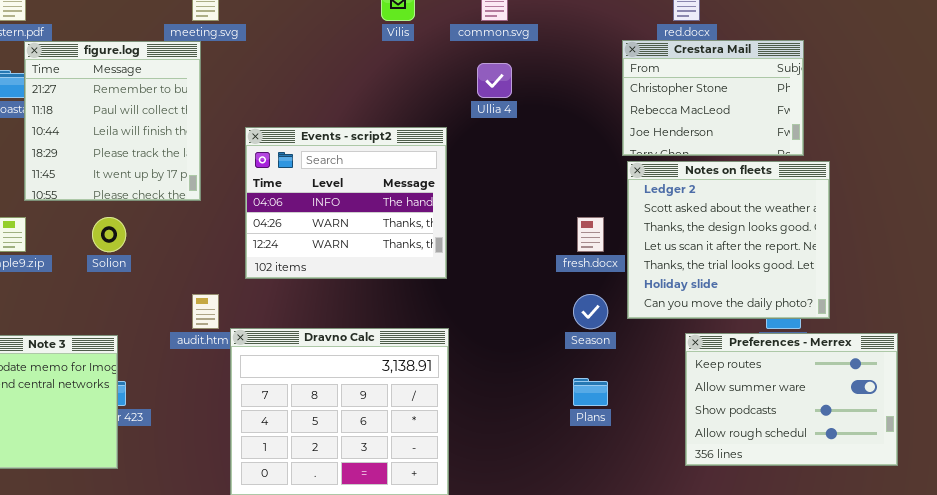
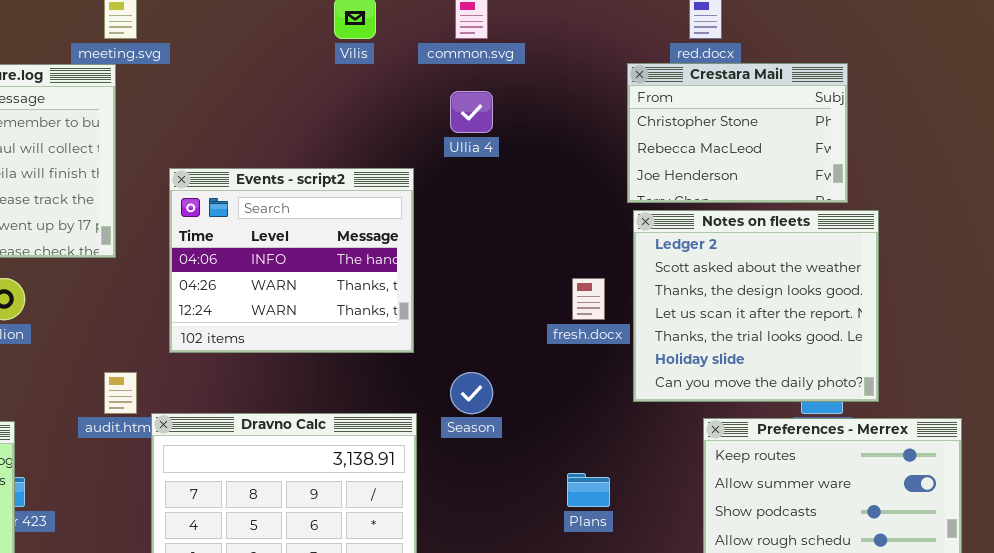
Season: [573,294,608,329] -> [450,372,493,414], moved

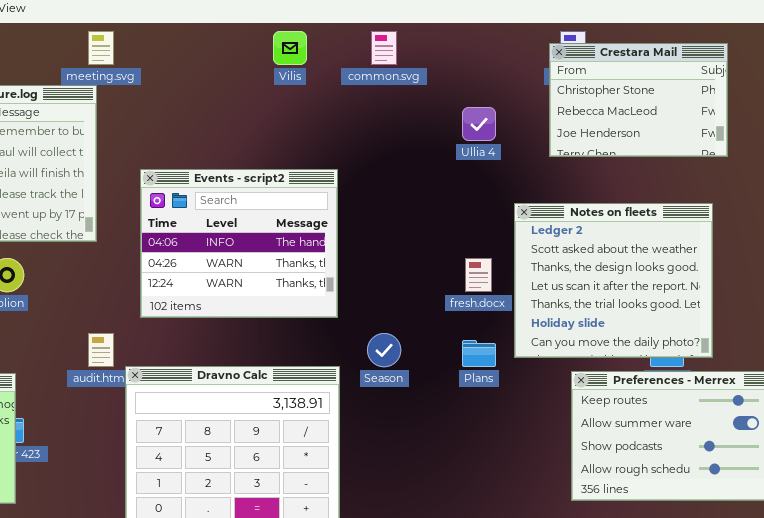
Crestara Mail: [627,63,848,203] -> [549,43,728,157], moved
Ullia 4: [450,91,493,133] -> [462,107,496,141], moved
Plans: [567,473,610,507] -> [462,340,496,367], moved

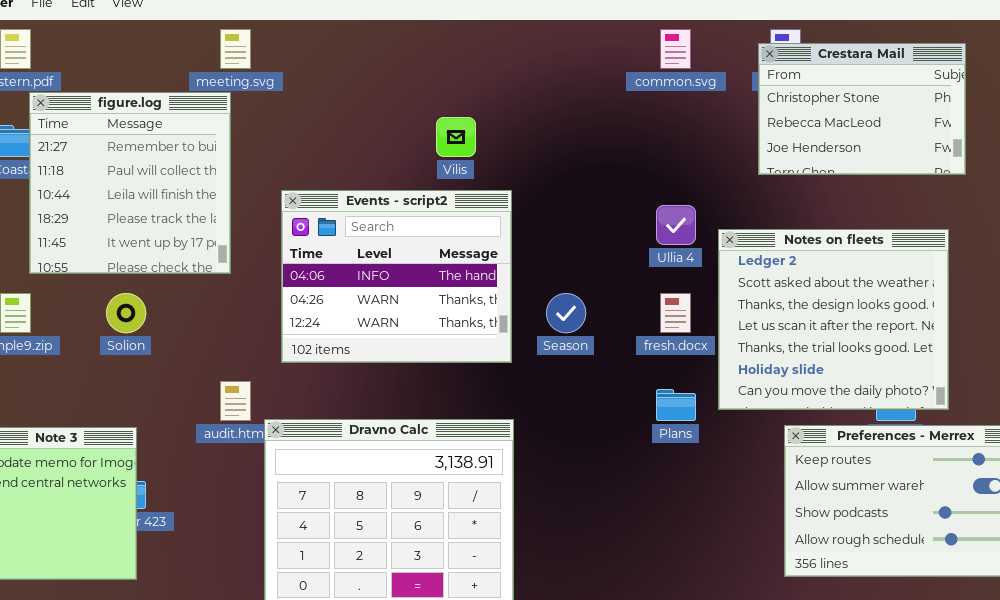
Vilis: [273,31,307,65] -> [436,117,476,157], moved
common.svg: [371,31,397,65] -> [660,29,691,69], moved
Ullia 4: [462,107,496,141] -> [656,205,696,245], moved
Season: [367,333,401,367] -> [546,293,586,333], moved

